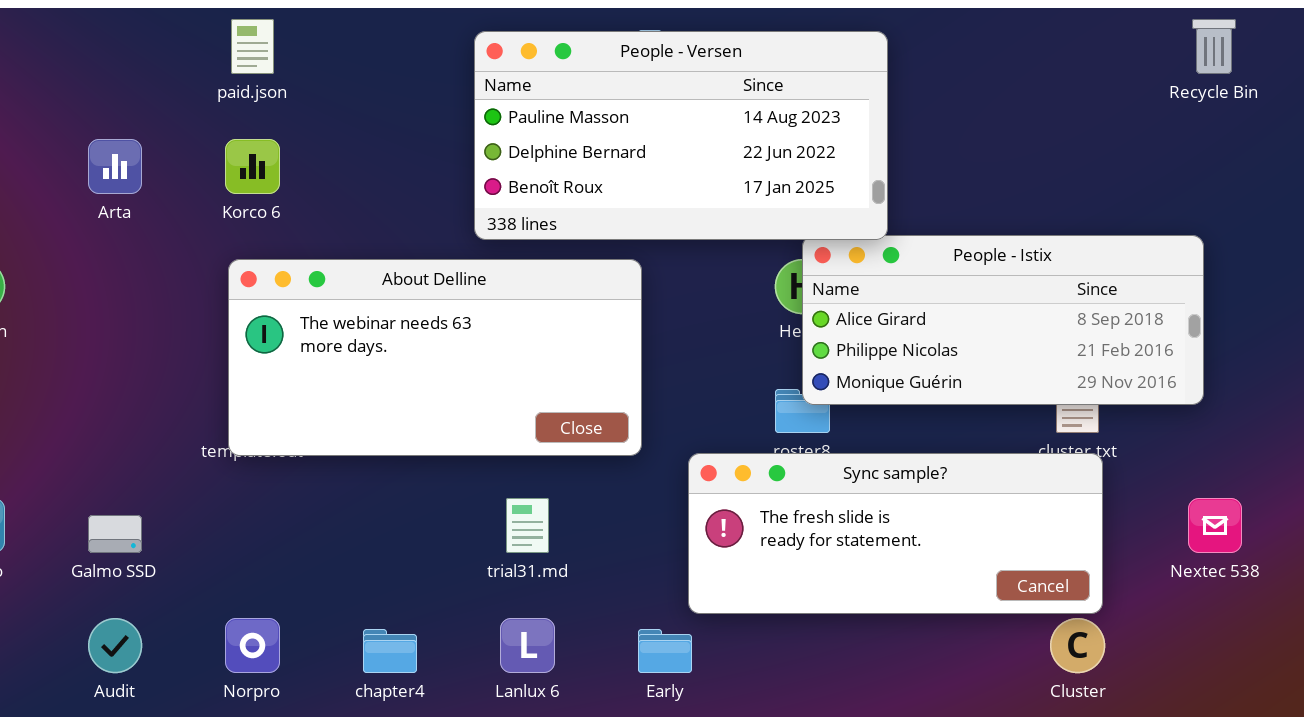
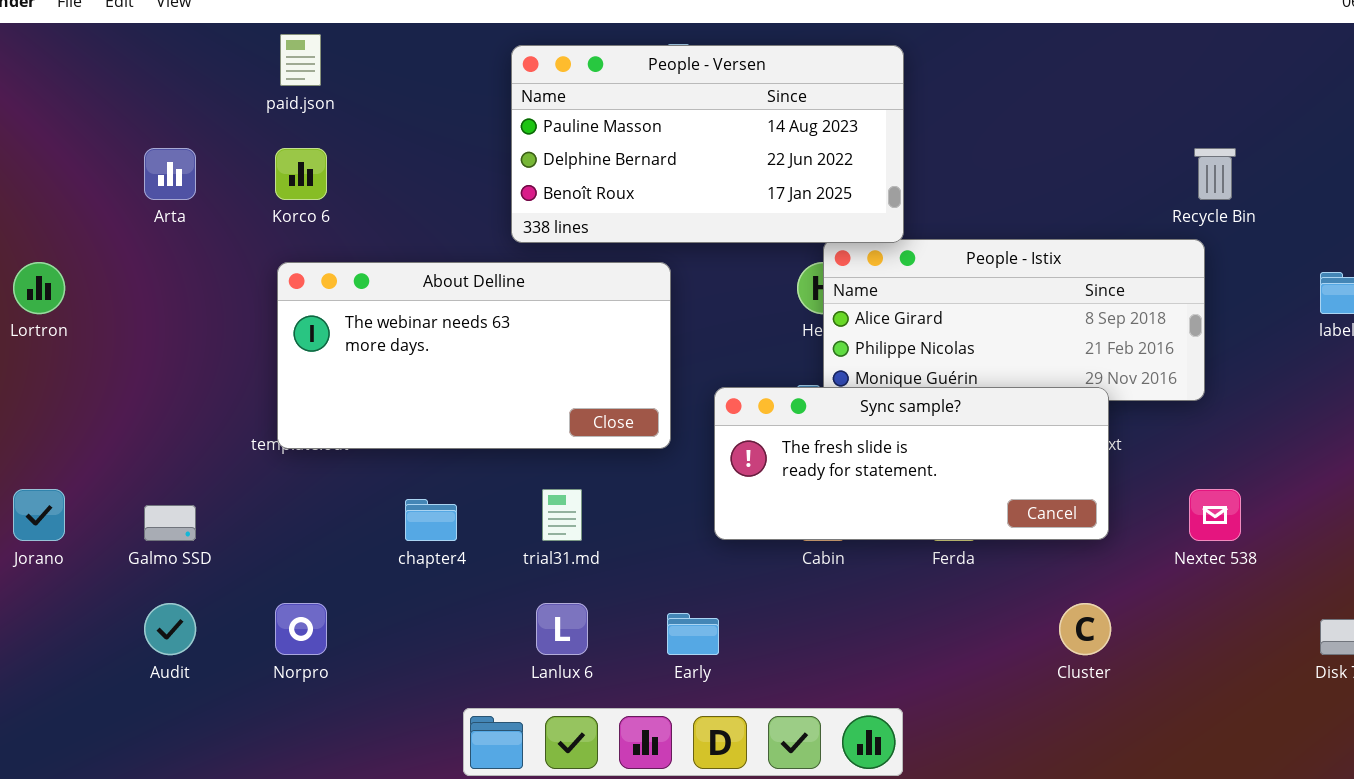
Recycle Bin: [1192,19,1236,74] -> [1194,148,1236,200], moved
Sync sample?: [688,453,1103,614] -> [714,387,1109,540], moved
chapter4: [363,629,417,673] -> [405,499,457,541], moved

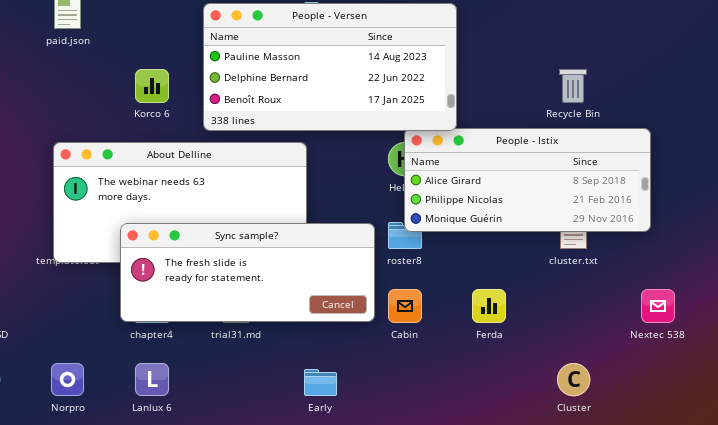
Korco 6: [275,148,327,200] -> [135,69,169,103], moved
Recycle Bin: [1194,148,1236,200] -> [559,69,587,103], moved
Sync sample?: [714,387,1109,540] -> [120,223,375,322], moved
Lanlux 6: [536,603,588,655] -> [135,363,169,396], moved

